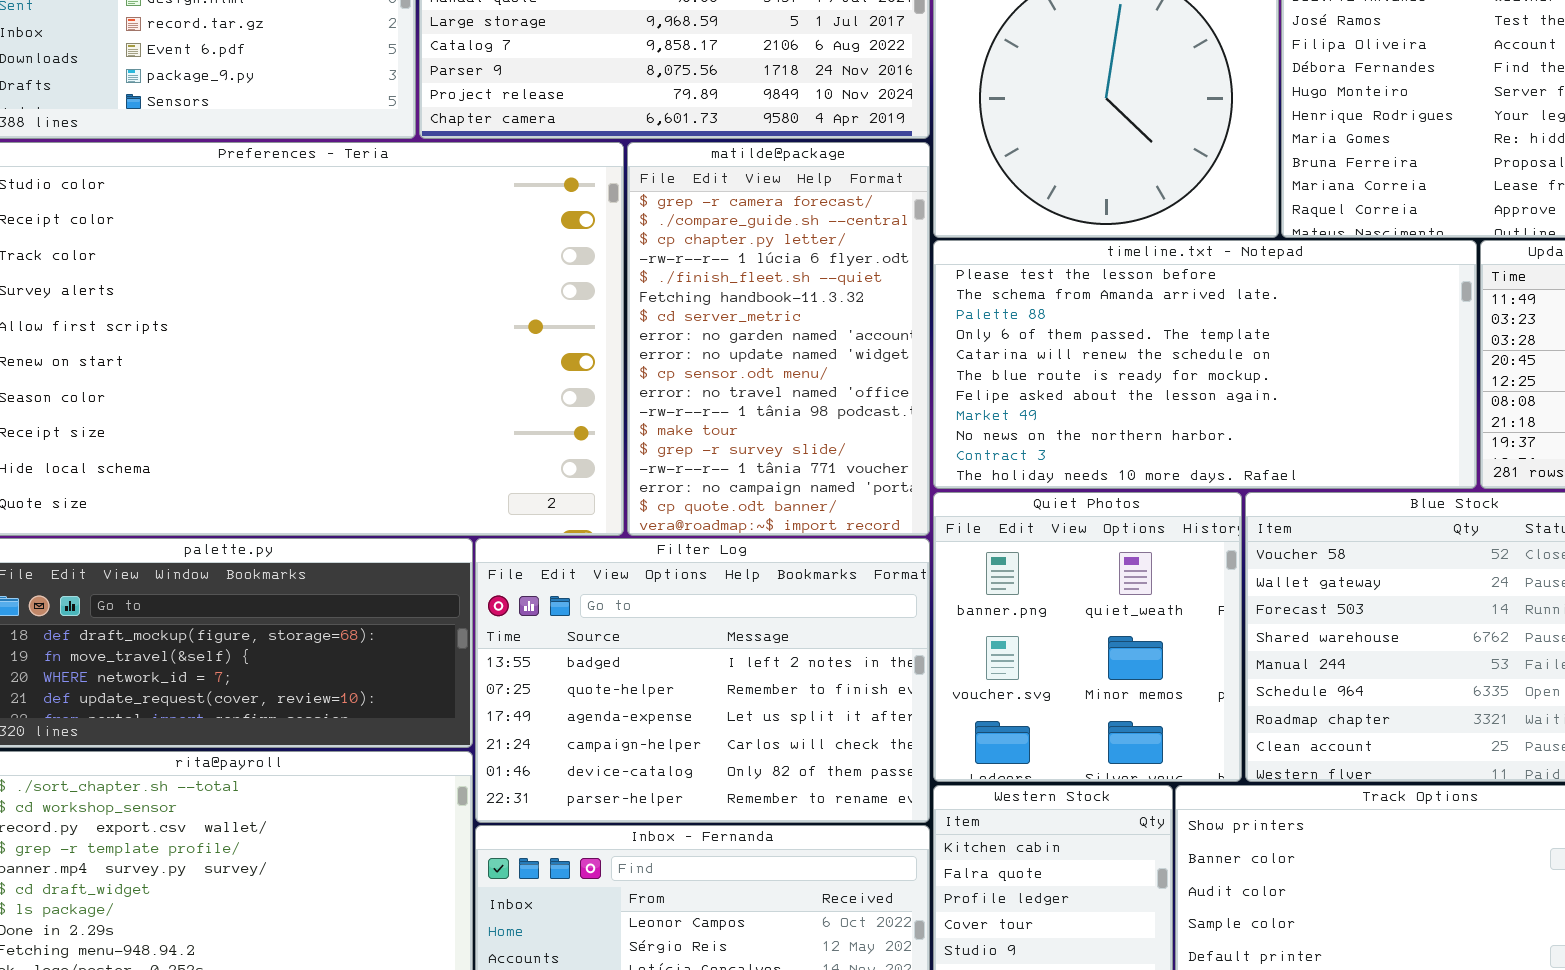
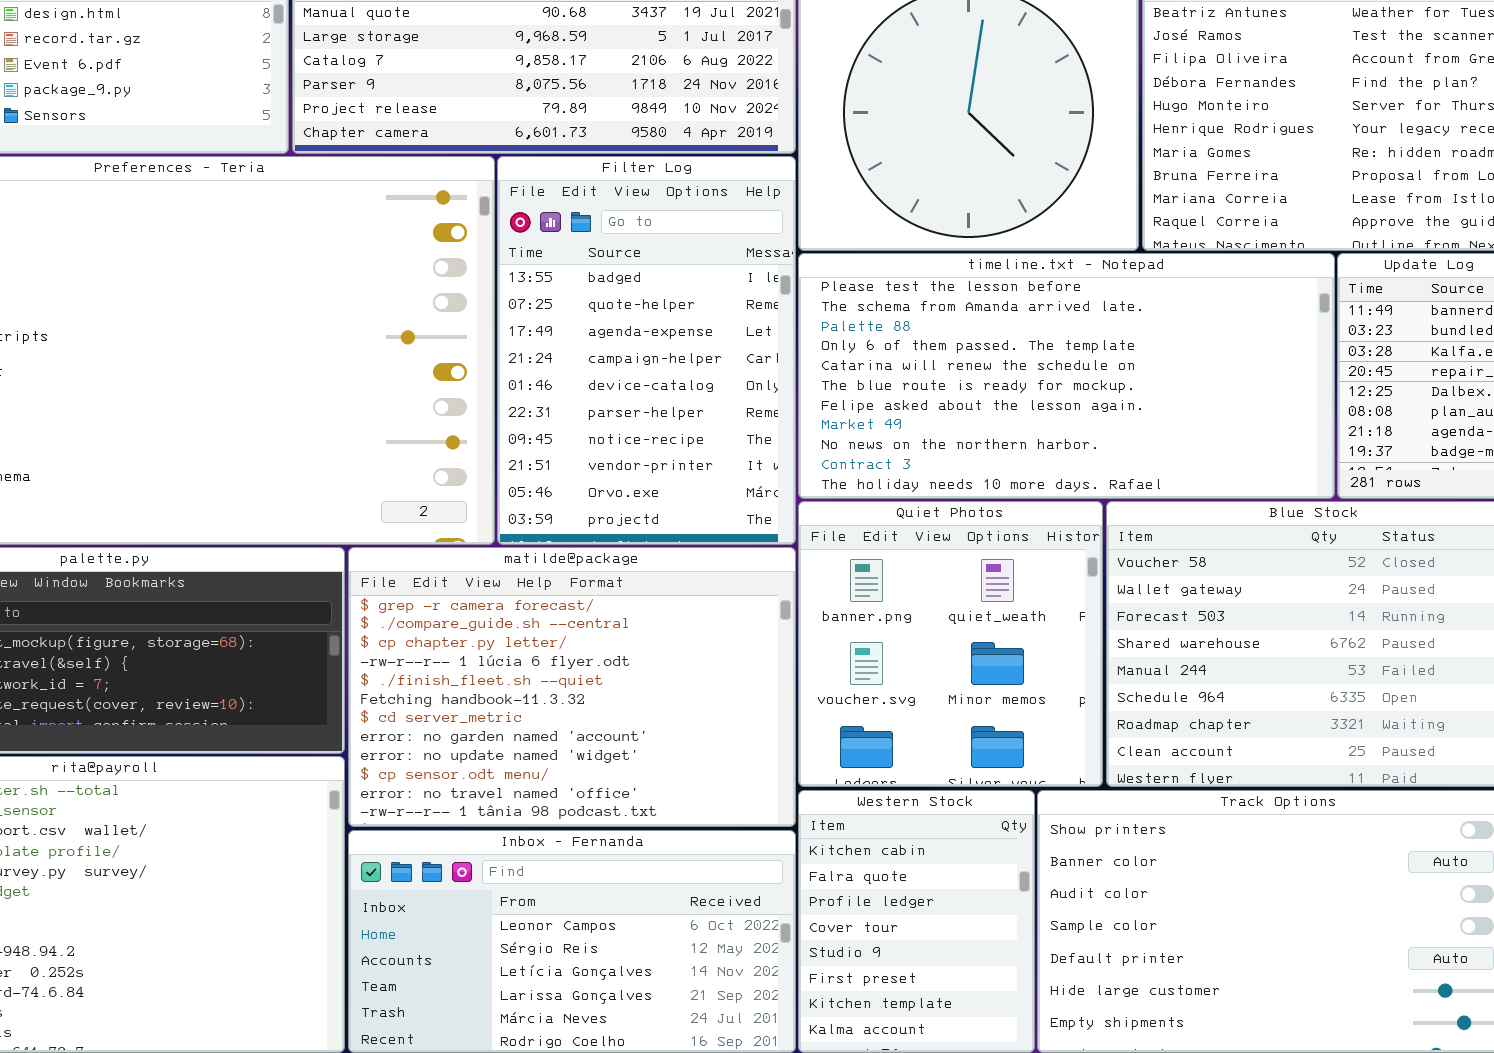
matilde@package: [627,142,930,536] -> [348,547,796,827], moved, resized
Filter Log: [475,538,930,823] -> [497,156,796,545], moved, resized

